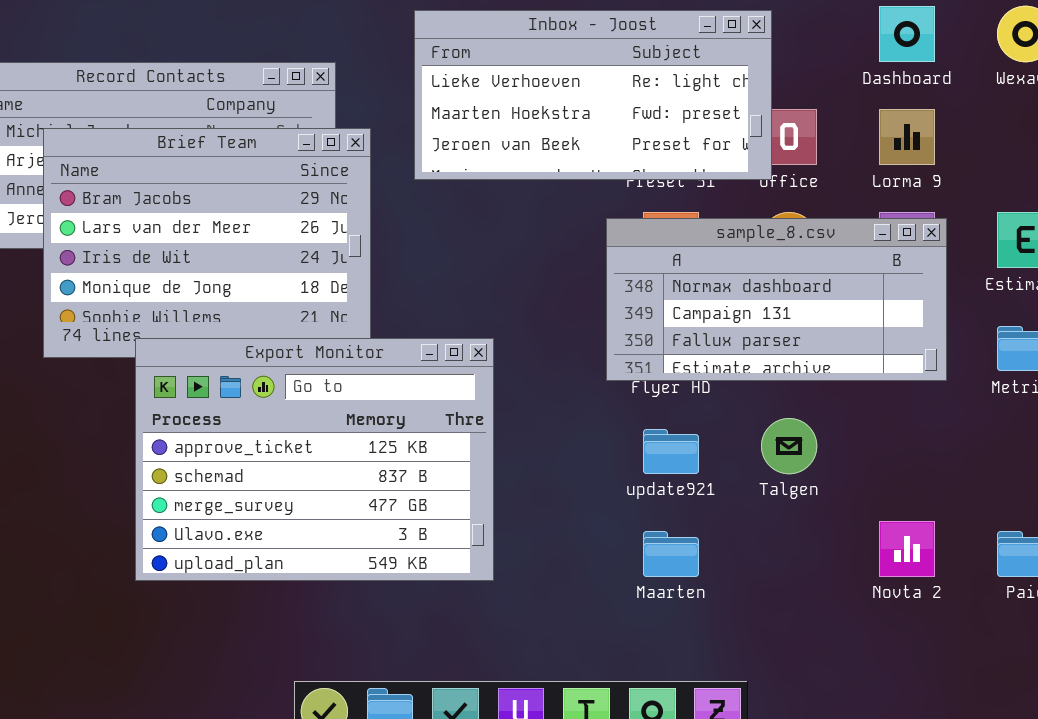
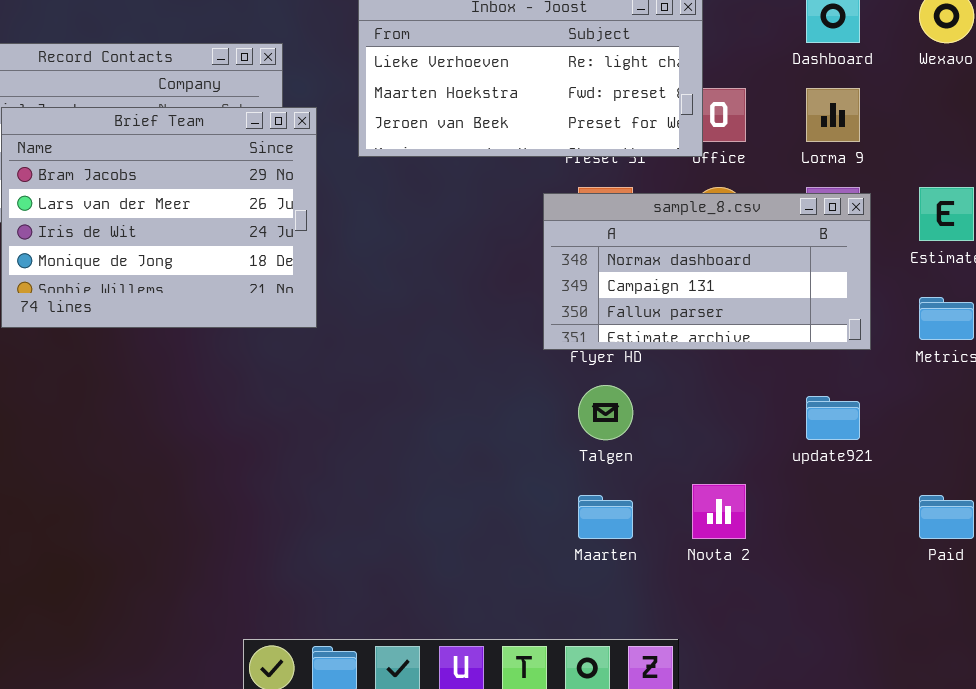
Export Monitor: [135,338,494,581] -> none, closed
Talgen: [761,418,817,474] -> [578,385,633,440], moved
update921: [643,429,699,474] -> [806,396,860,440], moved
Novta 2: [879,521,935,577] -> [692,484,746,539], moved

